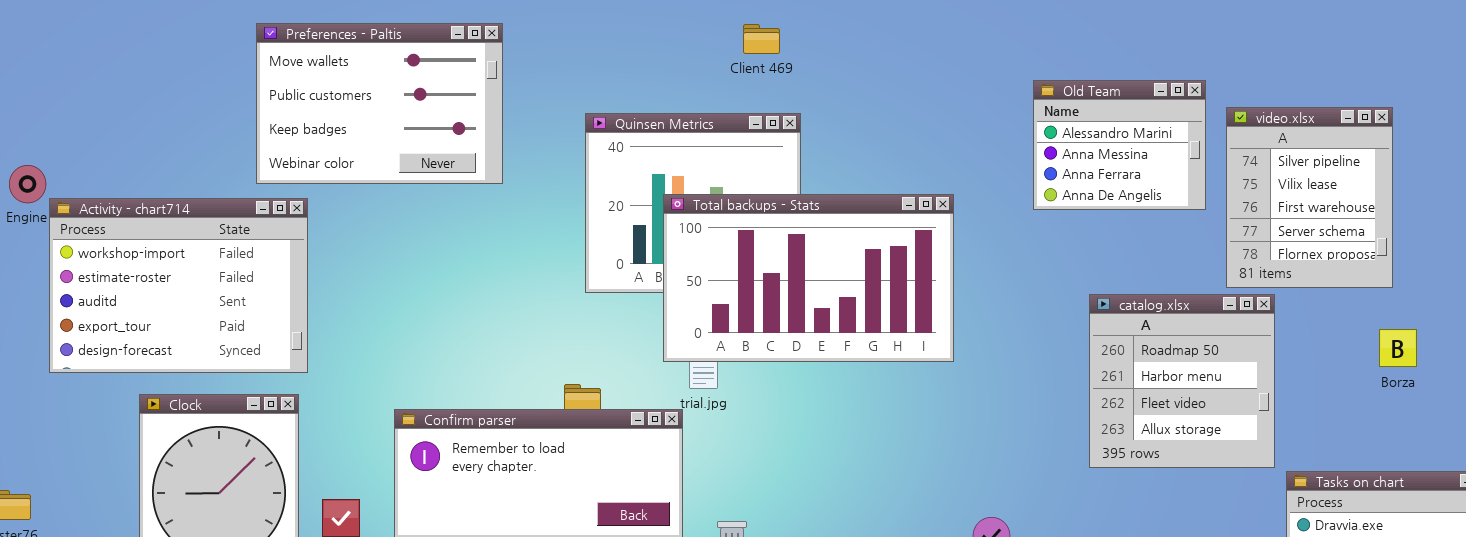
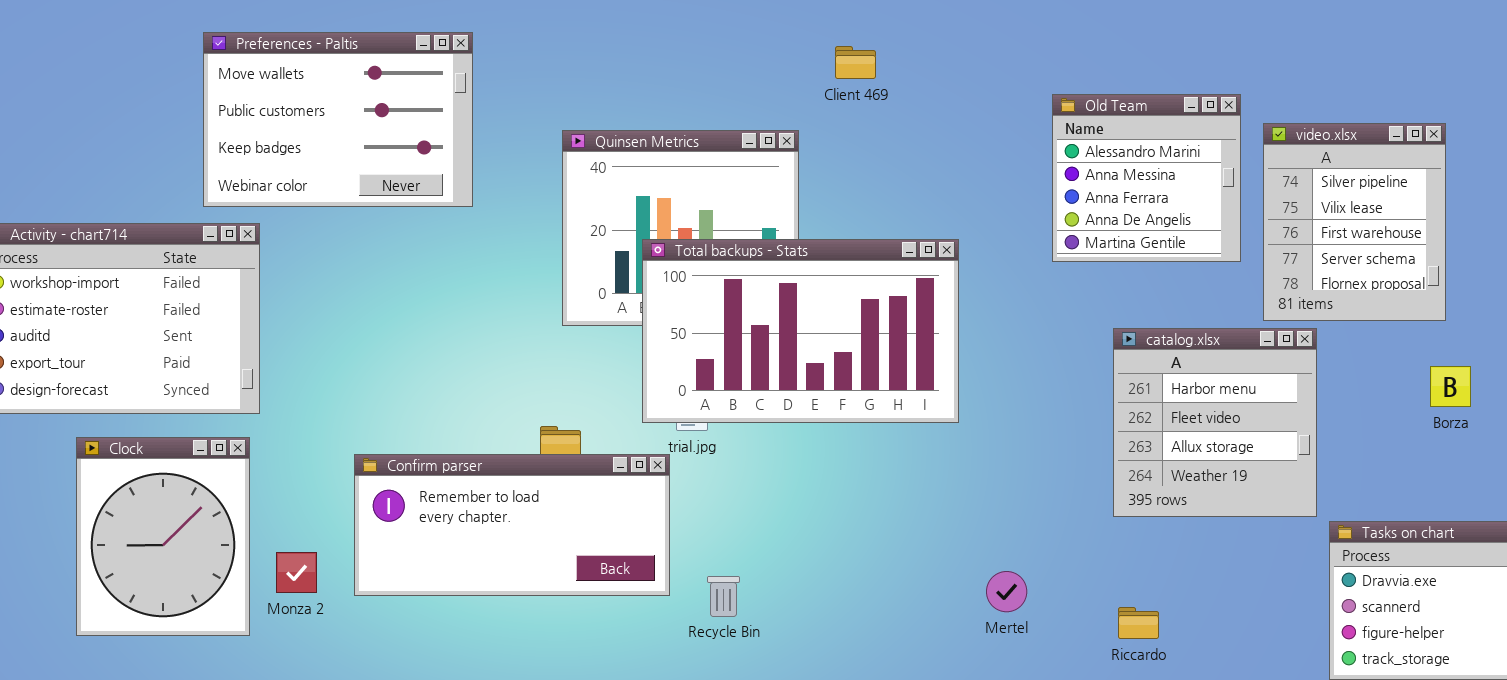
Client 469: [743,24,780,54] -> [835,46,876,79], moved
Old Team: [1033,80,1206,210] -> [1052,94,1241,262], resized
Total backups - Stats: [663,194,954,362] -> [642,239,959,423], moved
catalog.xlsx: [1089,294,1275,468] -> [1113,328,1317,517], scrolled down 1 row

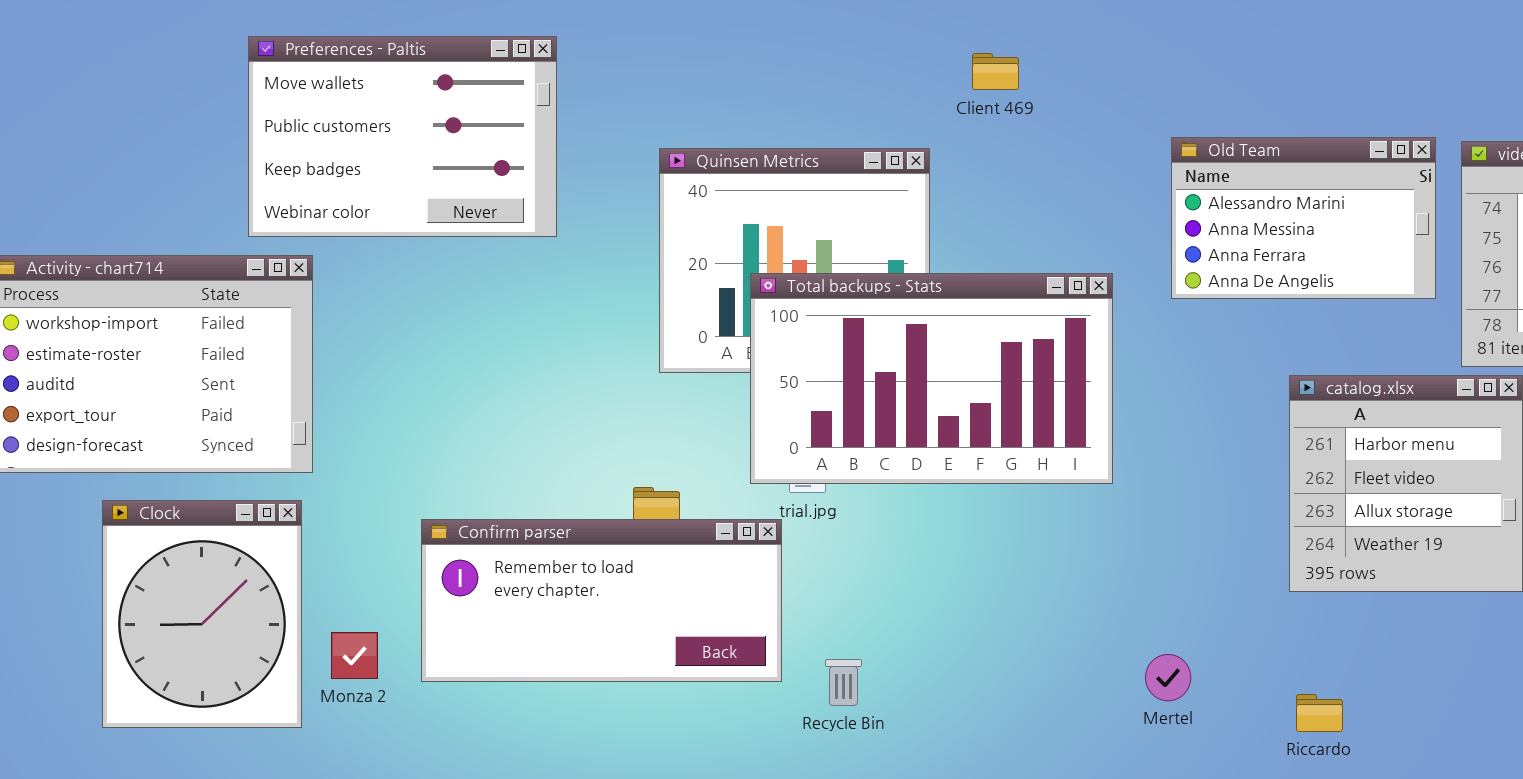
Old Team: [1052,94,1241,262] -> [1171,137,1436,299], resized

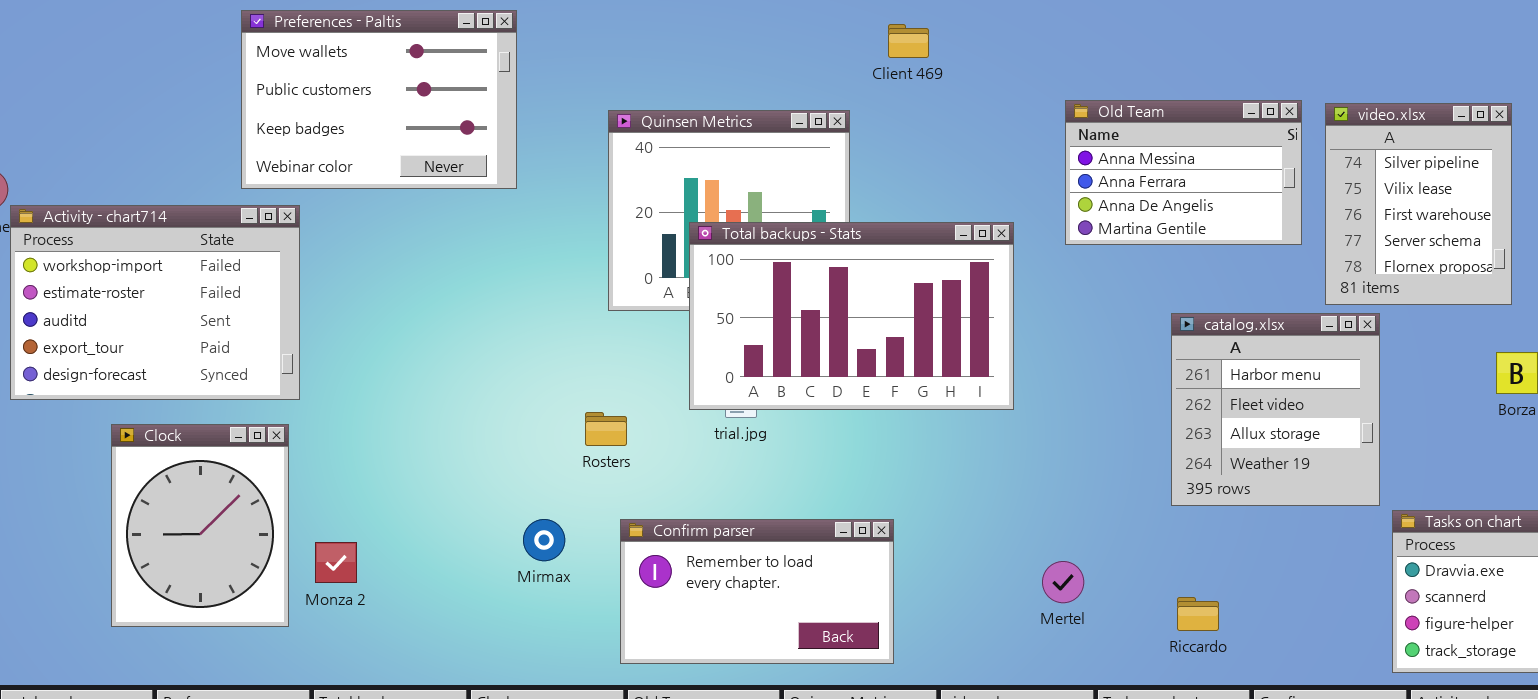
Old Team: [1171,137,1436,299] -> [1065,100,1302,245], scrolled down 1 row
Confirm parser: [421,519,782,682] -> [620,519,894,664], moved, resized

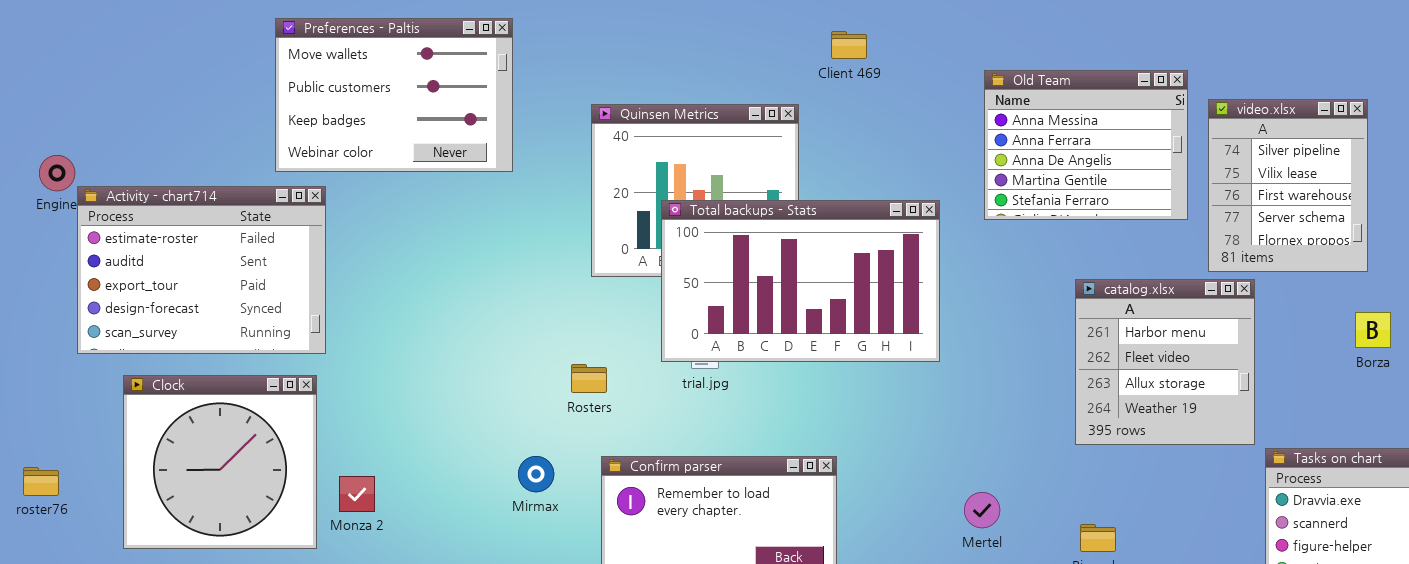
Old Team: [1065,100,1302,245] -> [984,70,1188,220], resized
Activity - chart714: [10,205,300,400] -> [77,186,326,354], scrolled down 1 row
Clock: [111,424,289,627] -> [123,375,317,549], resized

